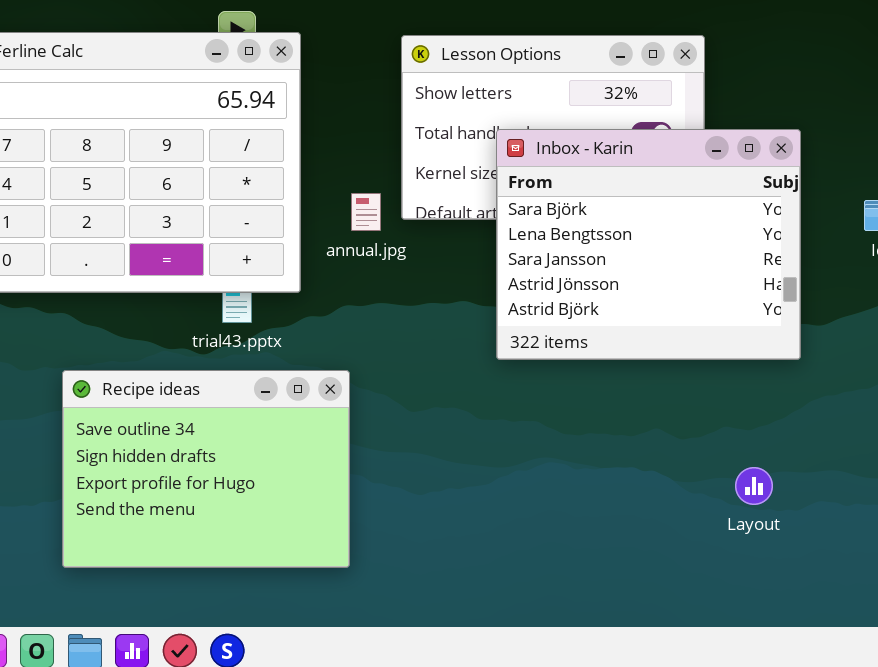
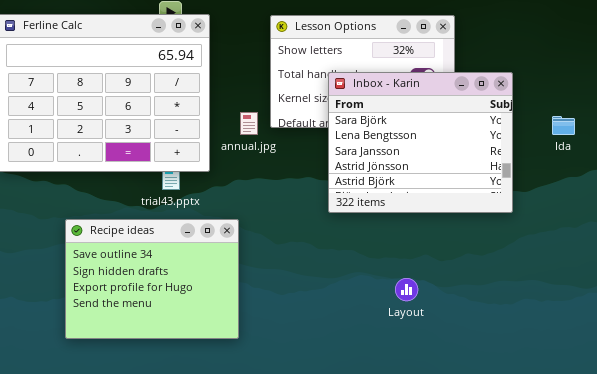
Layout: [735,467,773,505] -> [395,278,418,301], moved

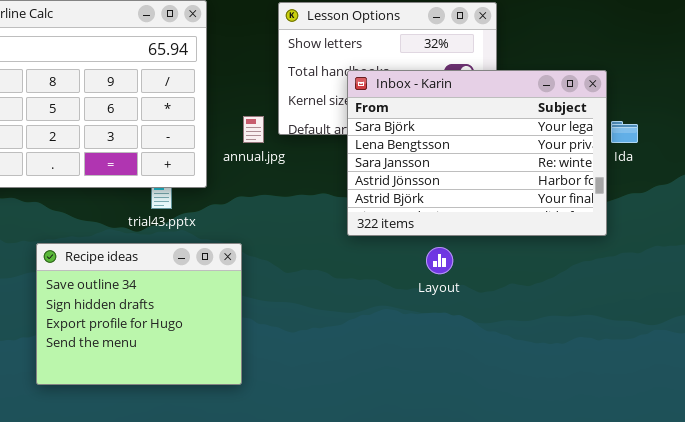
Inbox - Karin: [328,72,513,213] -> [347,70,607,236], resized
Layout: [395,278,418,301] -> [426,247,453,274], moved

